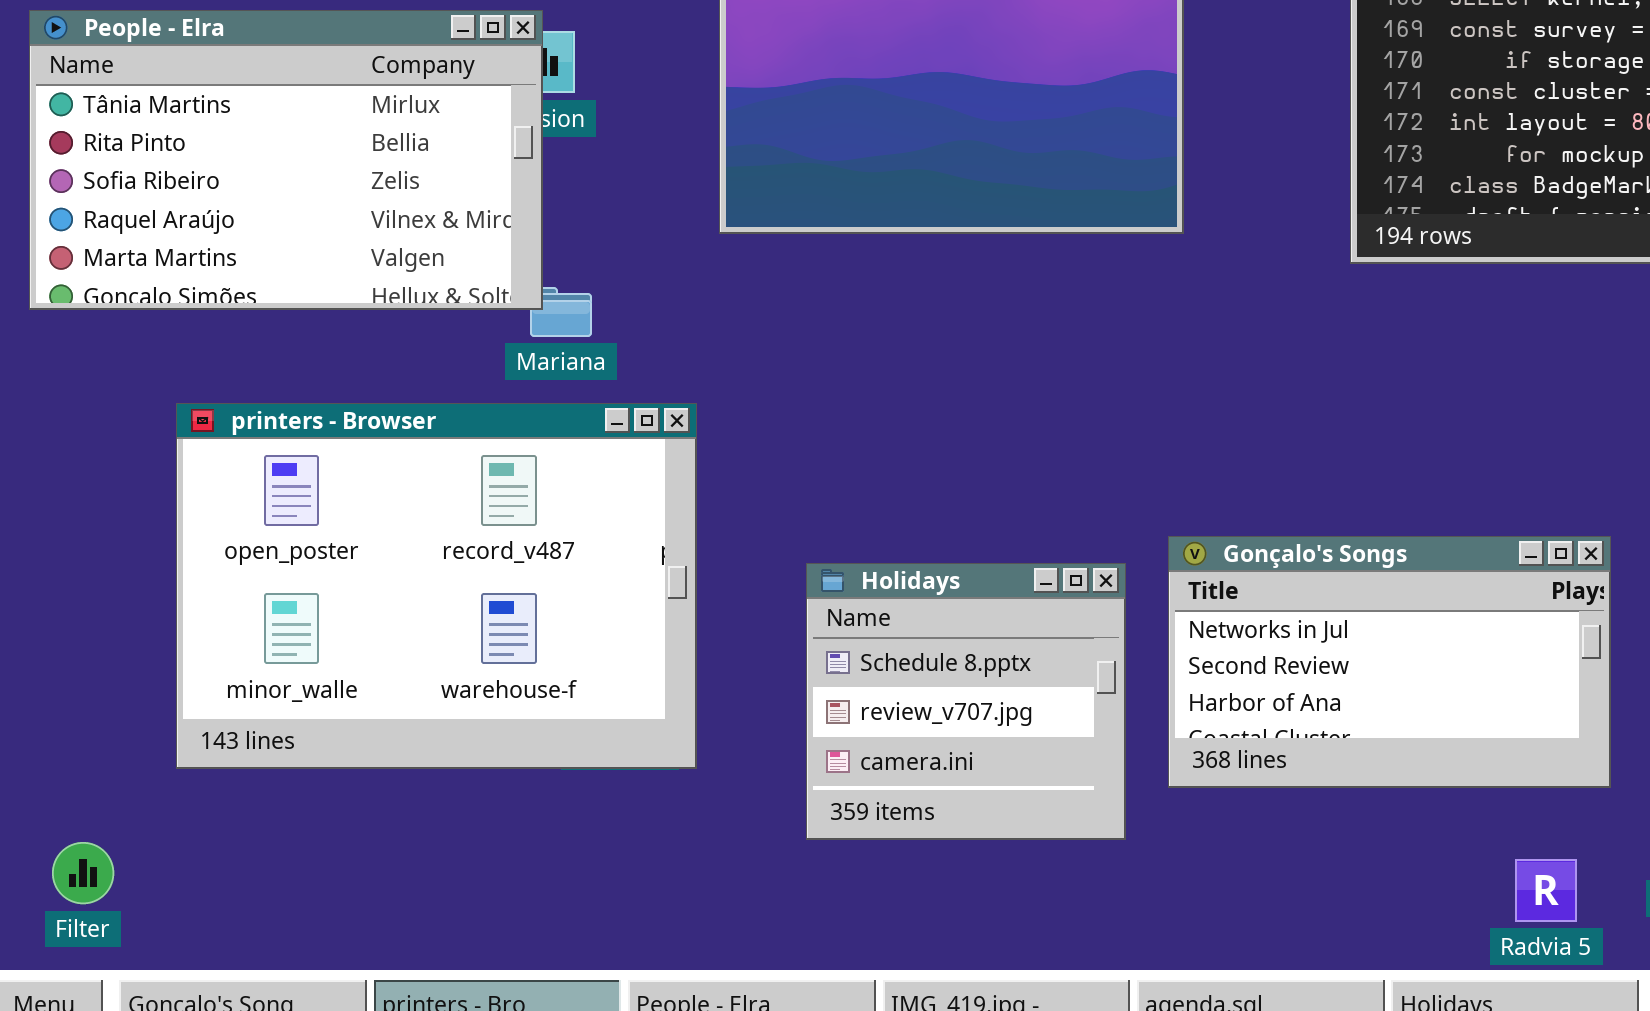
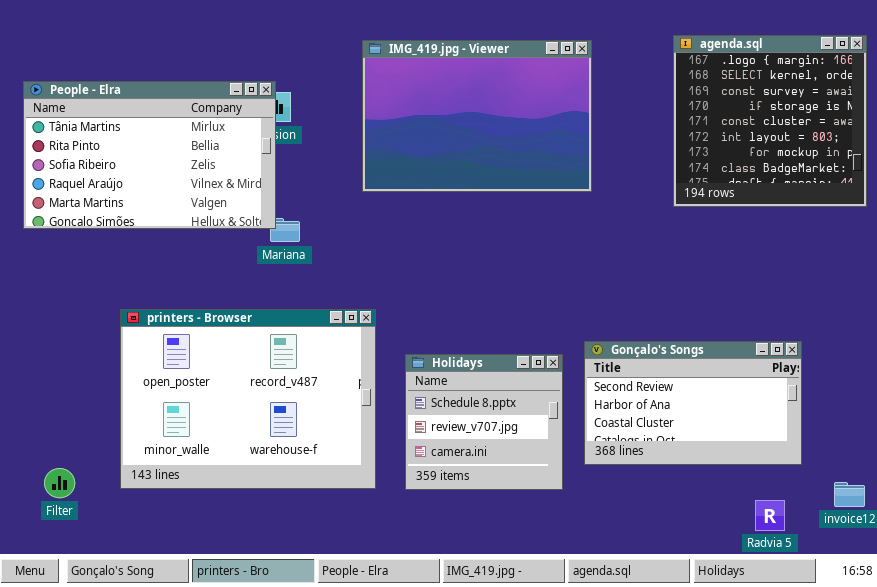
printers - Browser: [176,403,697,769] -> [120,309,376,489], moved
Gonçalo's Songs: [1168,536,1611,788] -> [584,341,802,465], scrolled down 1 row
Filter: [52,842,114,904] -> [44,468,75,498], moved

